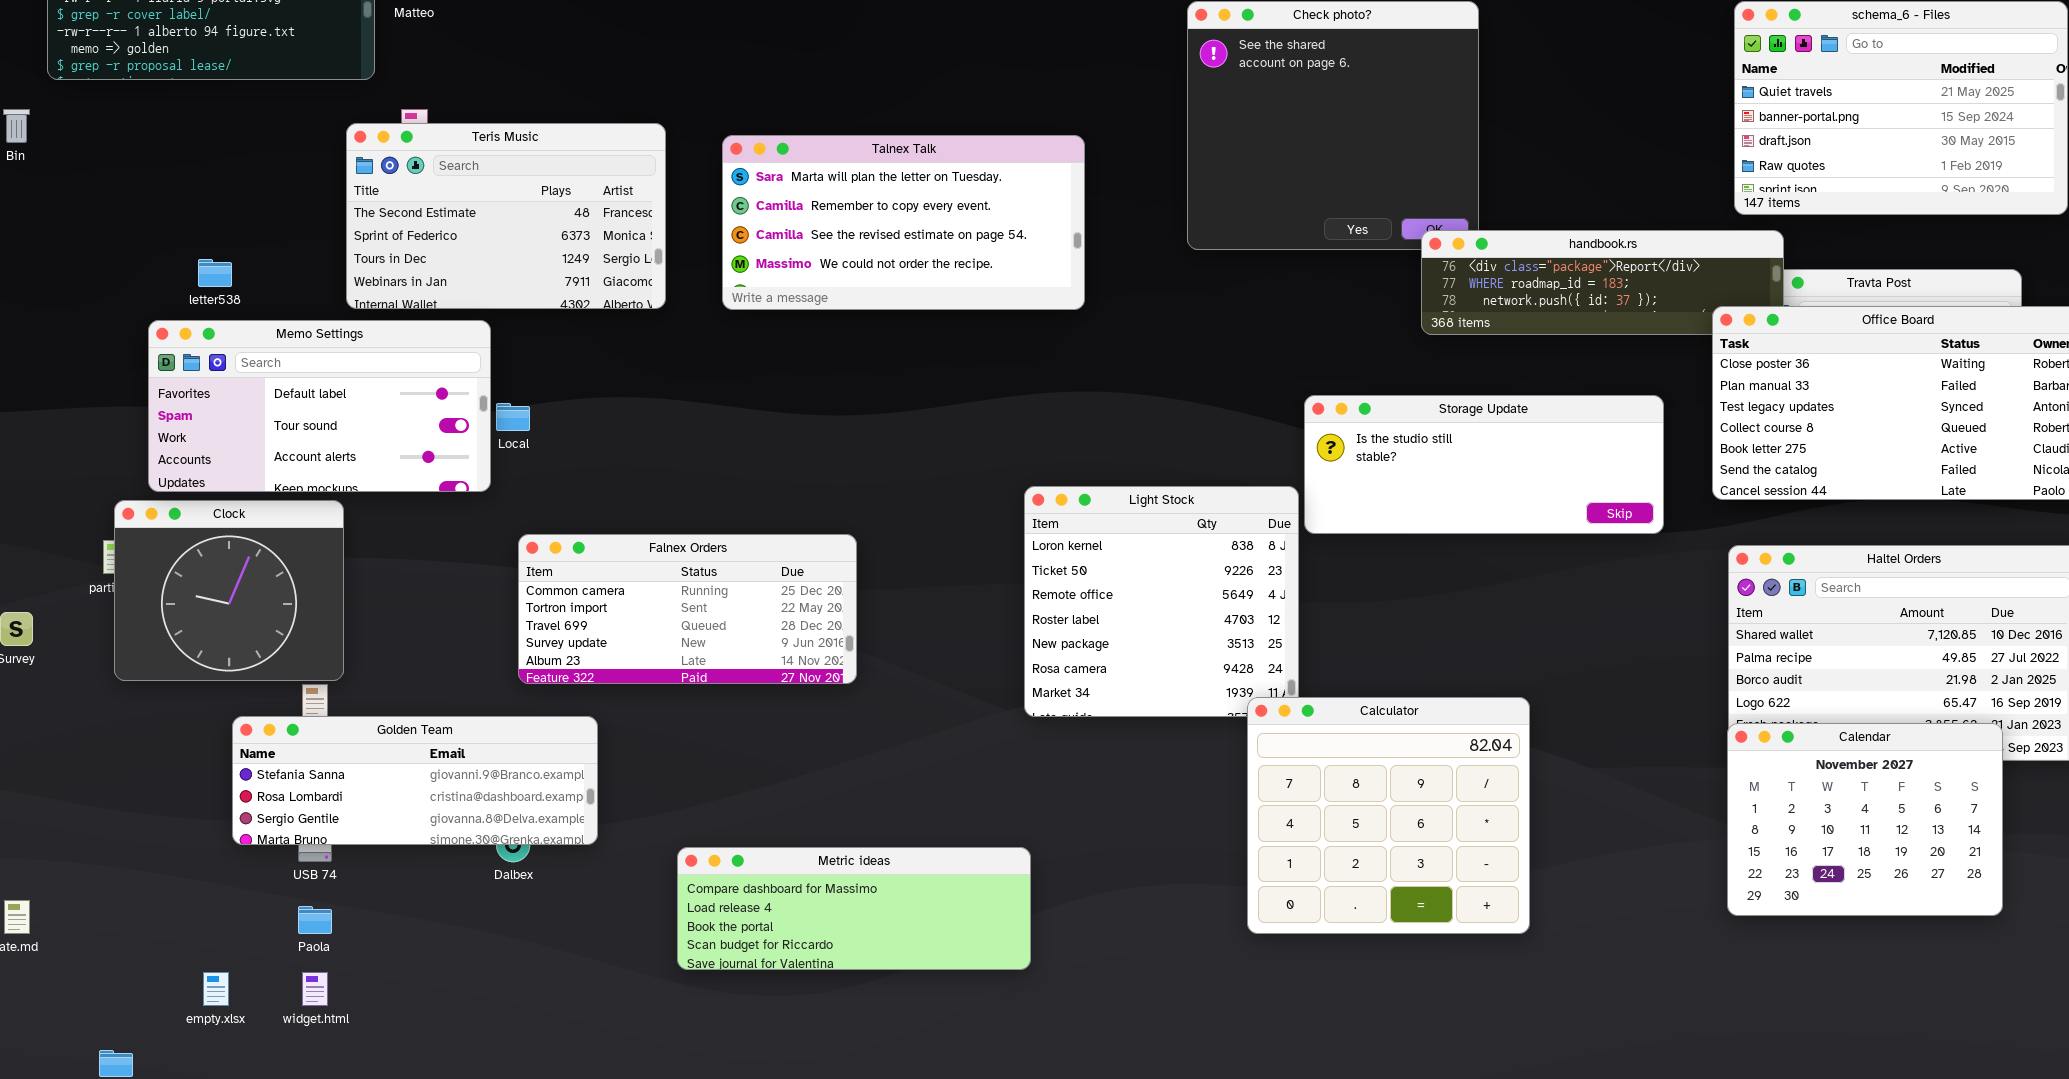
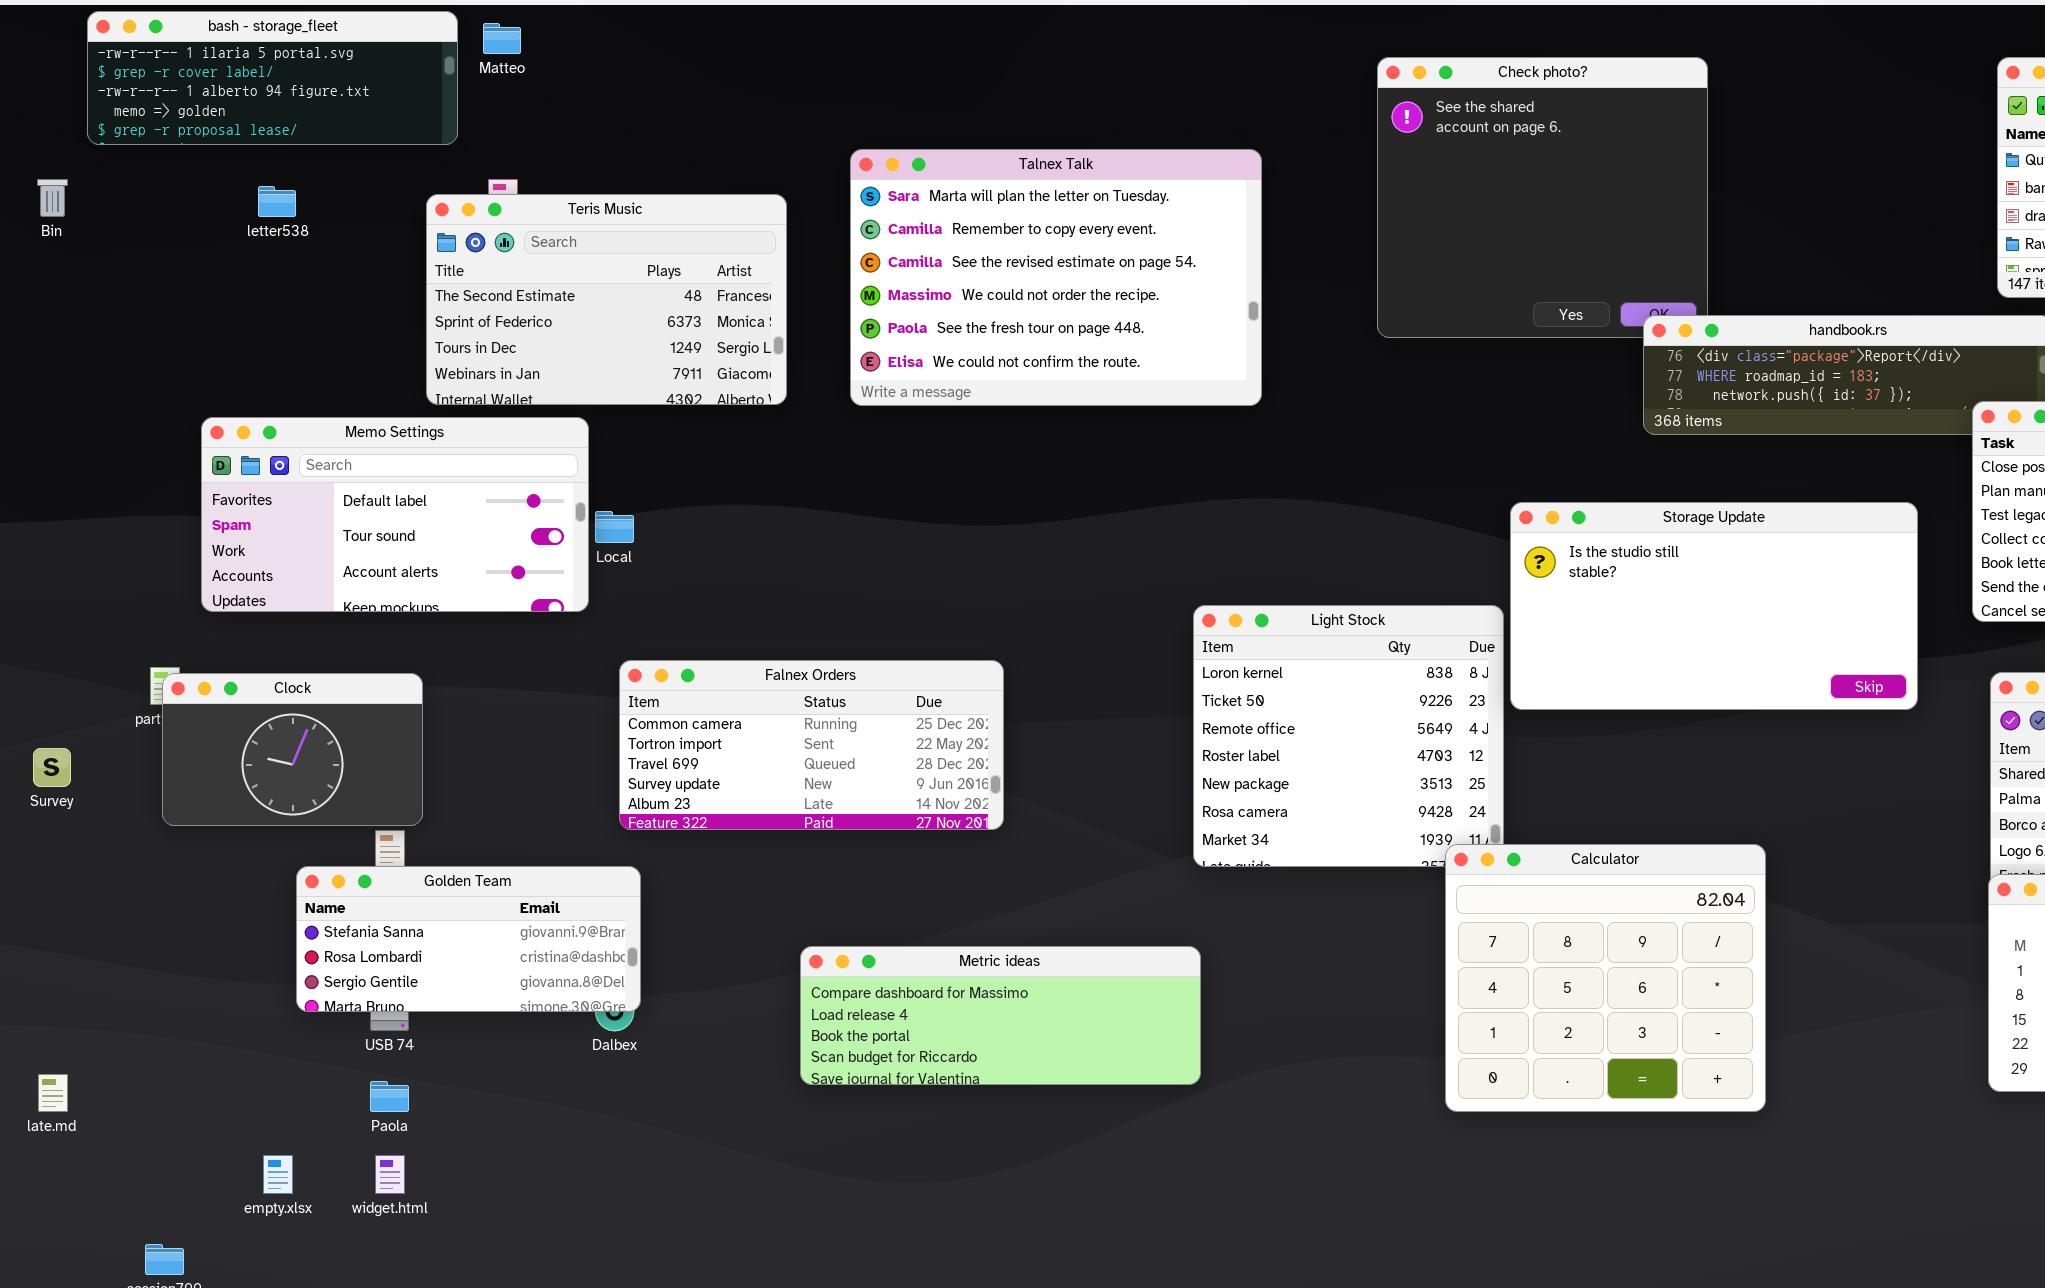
Talnex Talk: [722,135,1085,310] -> [850,149,1262,406], resized
letter538: [198,259,232,287] -> [258,186,296,217], moved
Storage Update: [1304,395,1664,534] -> [1510,502,1918,710], resized
Clock: [114,500,344,681] -> [162,673,423,826], resized
Golden Team: [232,716,598,845] -> [296,866,641,1012], resized
Metric ideas: [677,847,1031,970] -> [800,946,1201,1085], moved

